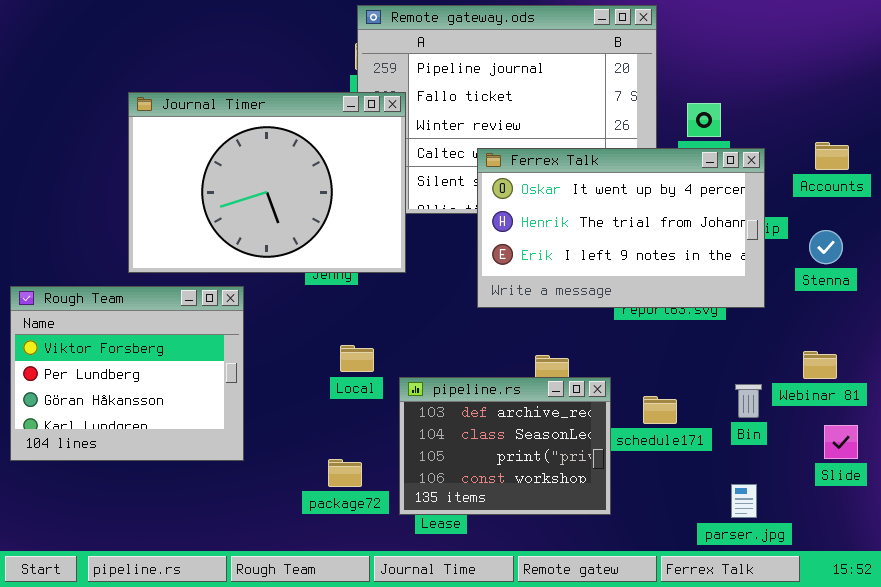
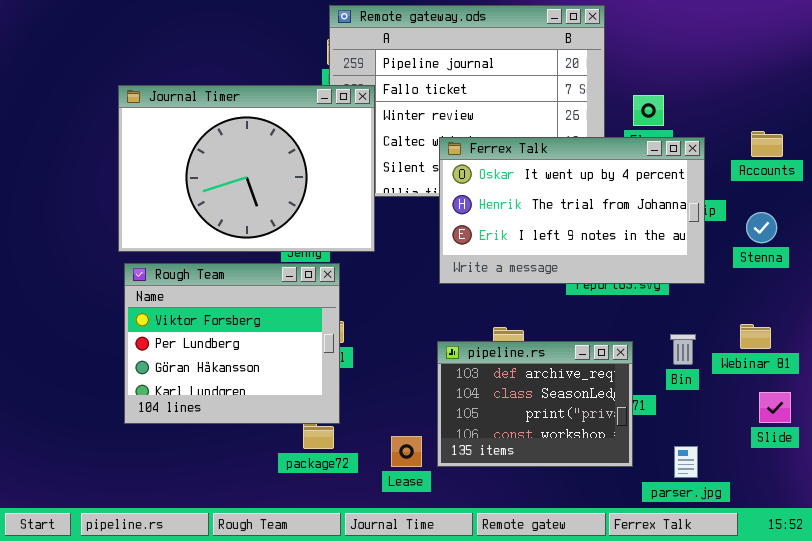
Rough Team: [10,286,244,461] -> [124,263,340,424], moved
pipeline.rs: [399,377,611,515] -> [437,341,633,467], moved
Bin: [735,384,762,418] -> [670,334,696,365], moved

